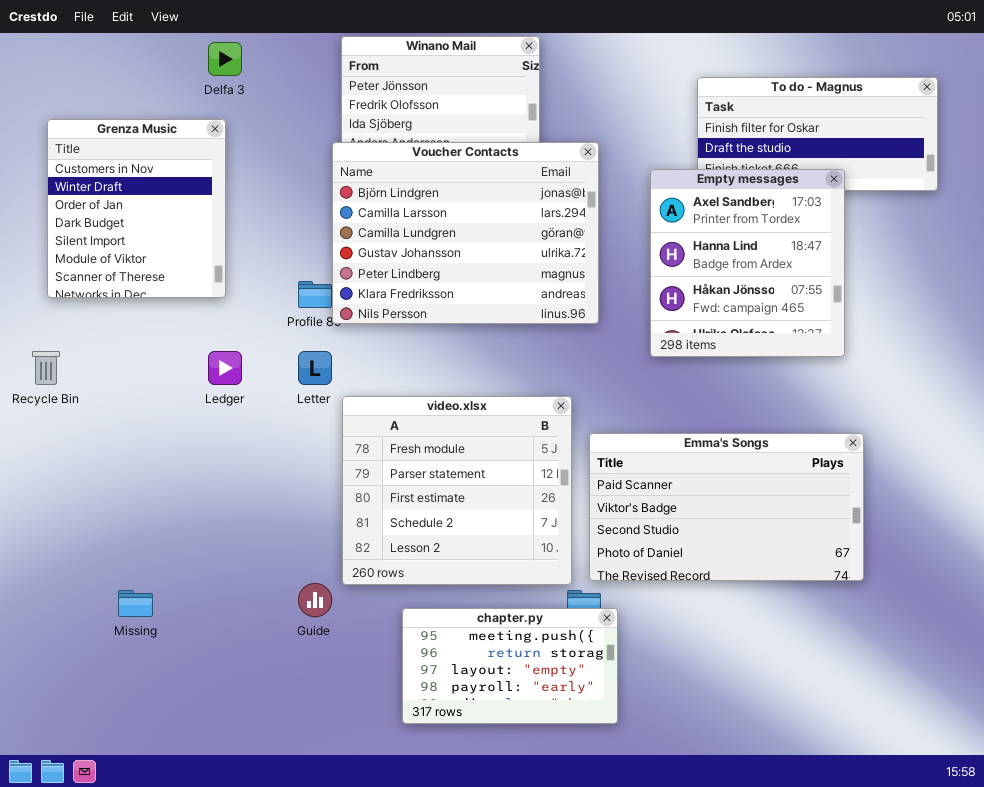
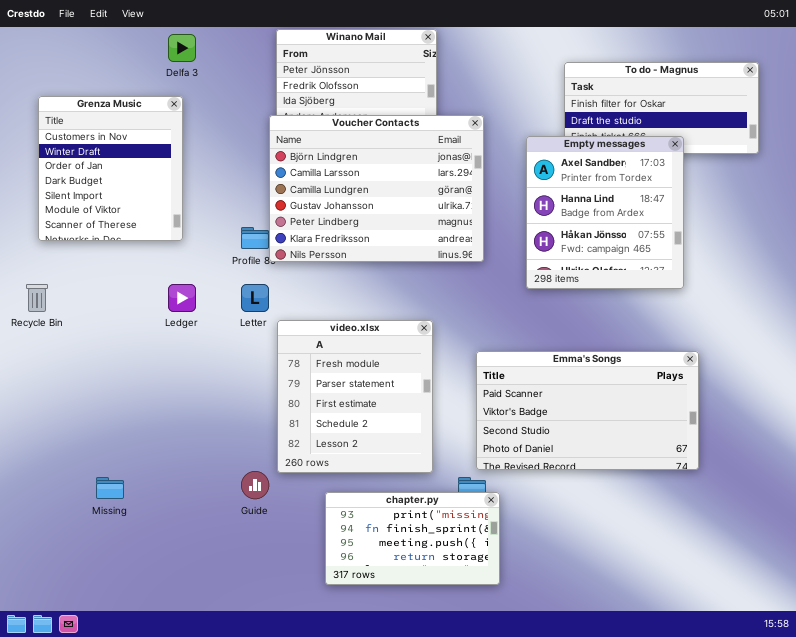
video.xlsx: [342,396,572,585] -> [277,320,433,473], resized
chapter.py: [402,608,618,724] -> [325,492,500,585], scrolled up 2 rows

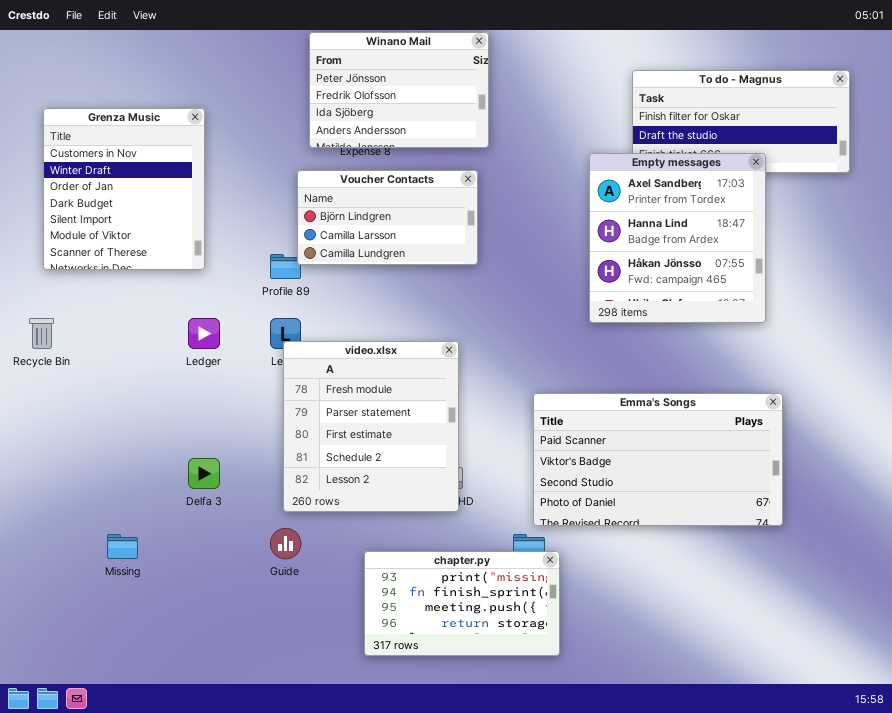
Delfa 3: [168,34,196,62] -> [188,458,220,489], moved
Voucher Contacts: [269,115,484,262] -> [297,170,478,265], moved, resized
video.xlsx: [277,320,433,473] -> [283,341,459,512], moved

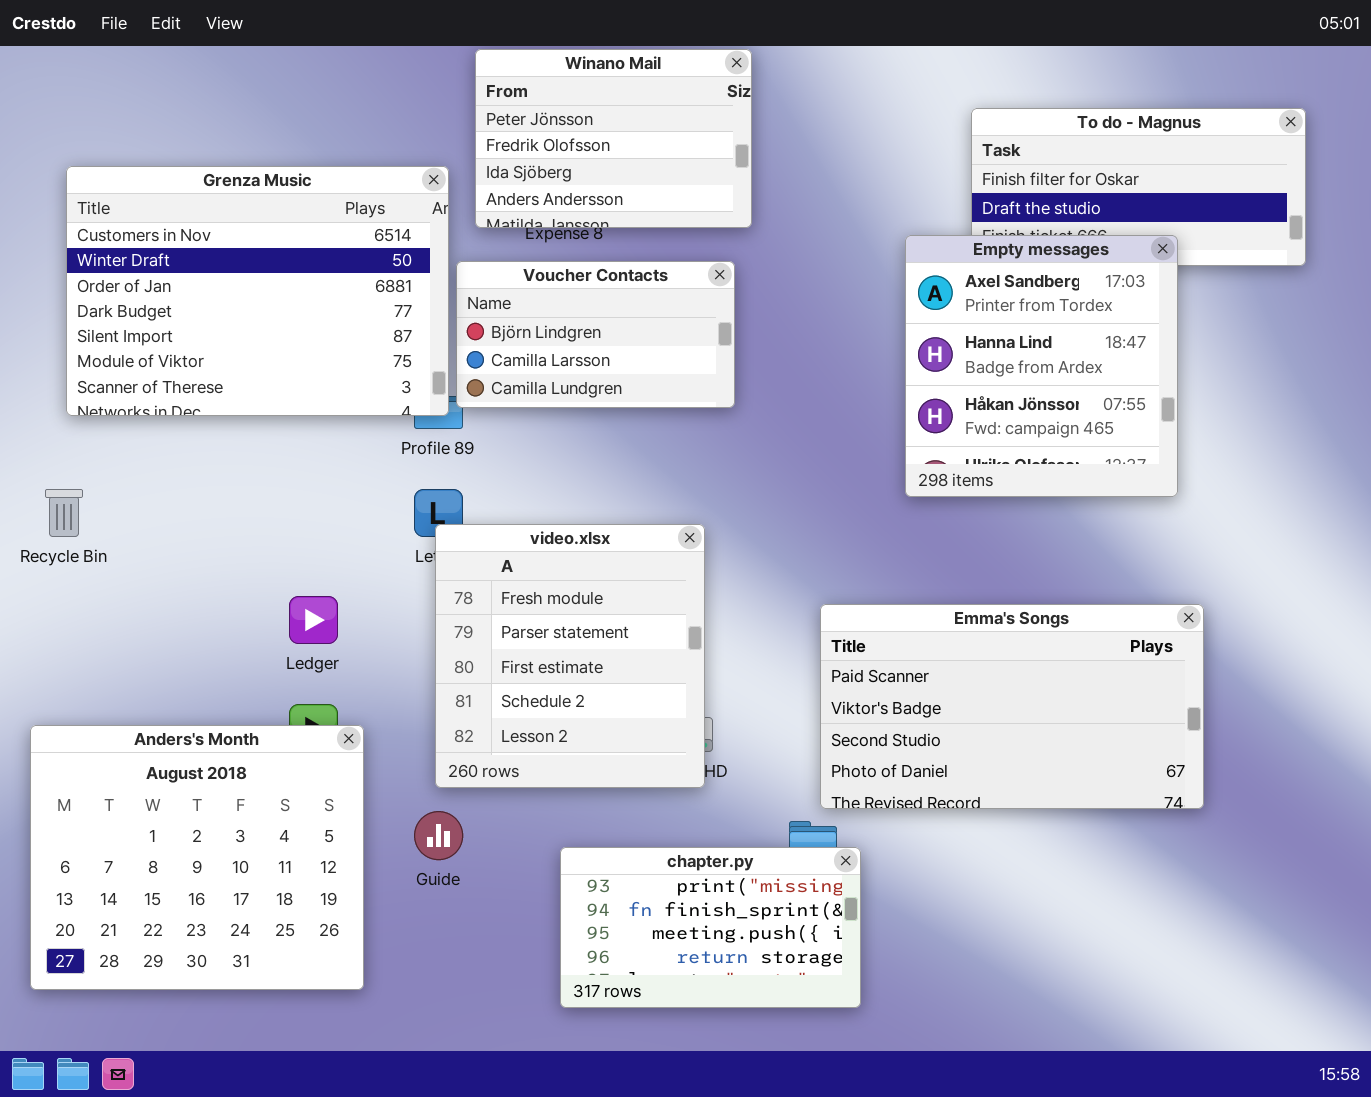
Grenza Music: [43,108,205,270] -> [66,166,449,416], resized
Ledger: [188,318,220,349] -> [289,596,338,644], moved
Anders's Month: none -> [30,725,364,990], opened

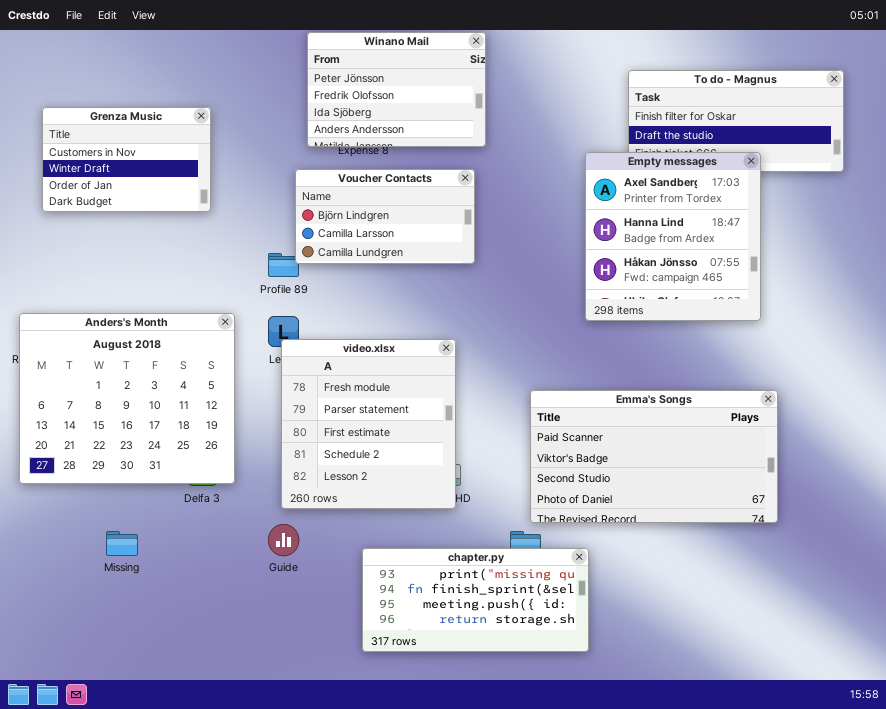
Grenza Music: [66,166,449,416] -> [42,107,211,212], resized
Anders's Month: [30,725,364,990] -> [19,313,235,484], moved
chapter.py: [560,847,861,1008] -> [362,548,589,652], resized

